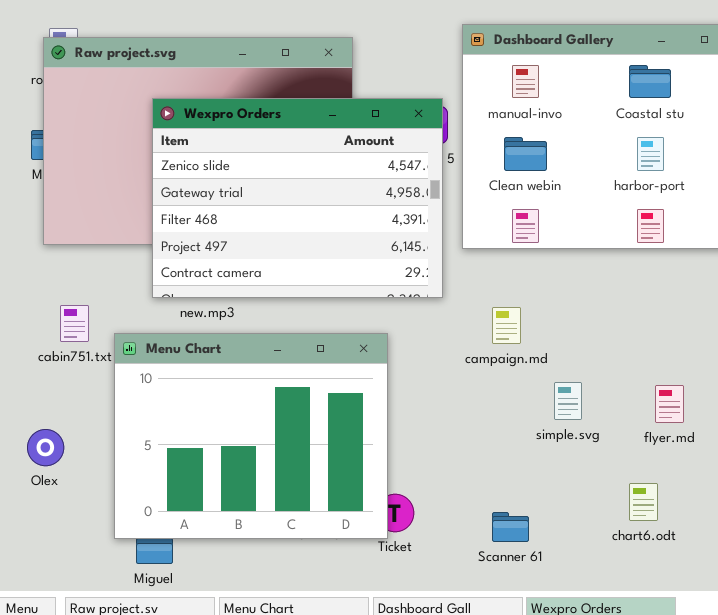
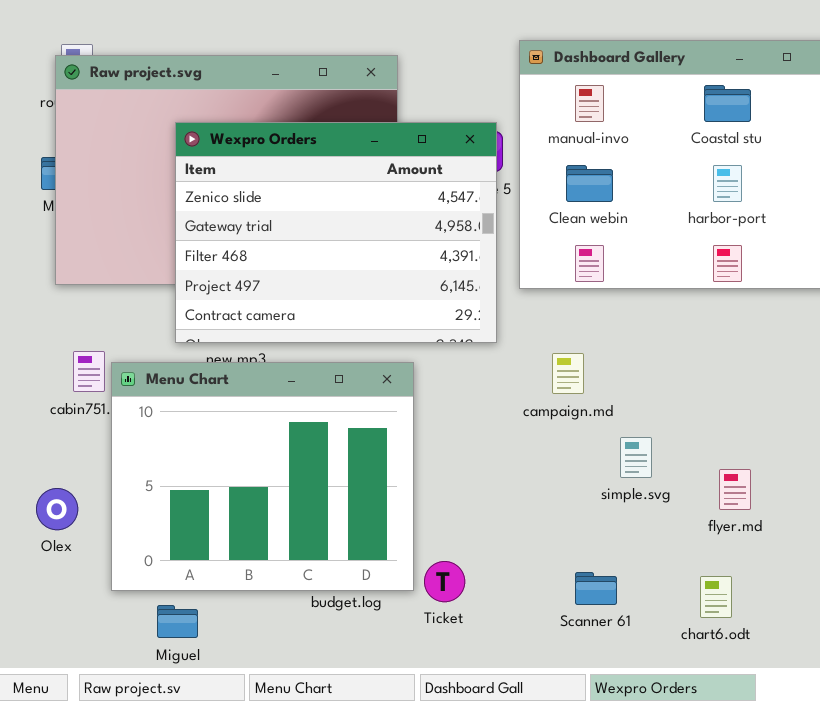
Menu Chart: [114,333,388,539] -> [111,362,414,591], moved
flyer.md: [655,385,684,423] -> [719,469,751,510], moved
chart6.odt: [629,483,658,521] -> [700,576,732,618], moved
Scanner 61: [492,512,529,542] -> [575,572,617,605], moved

